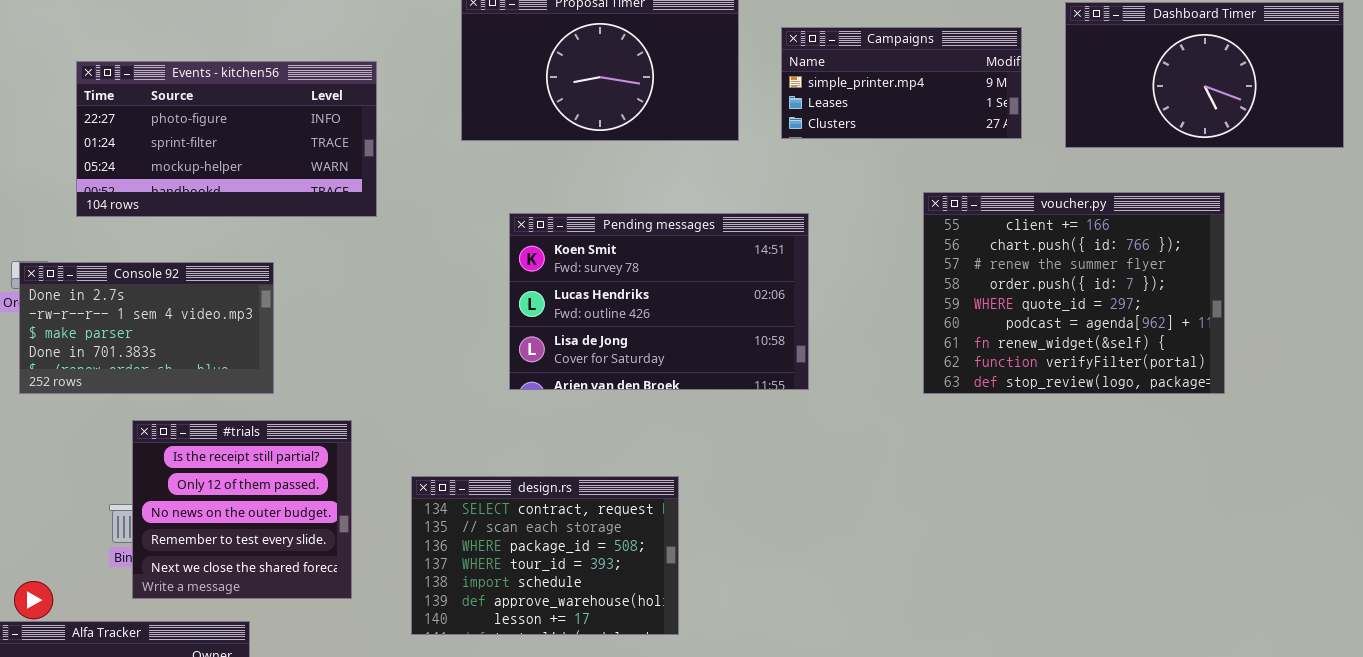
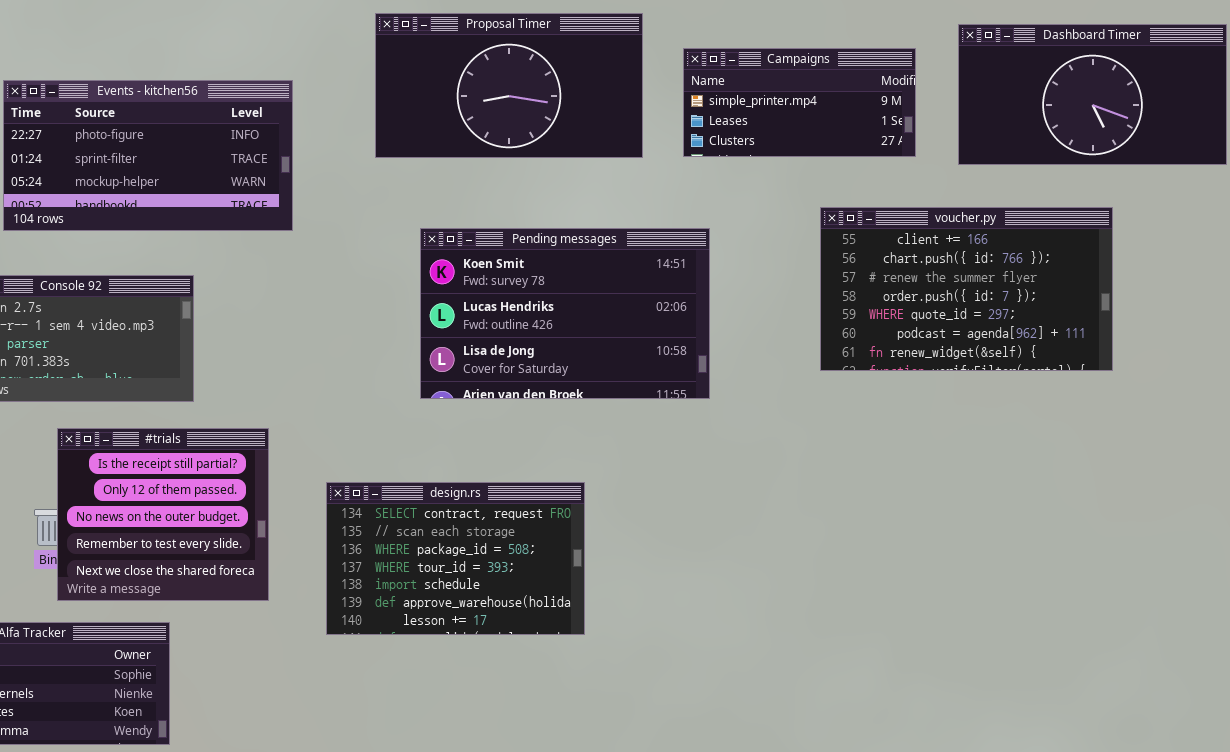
voucher.py: [923,192,1225,394] -> [820,207,1113,371], resized

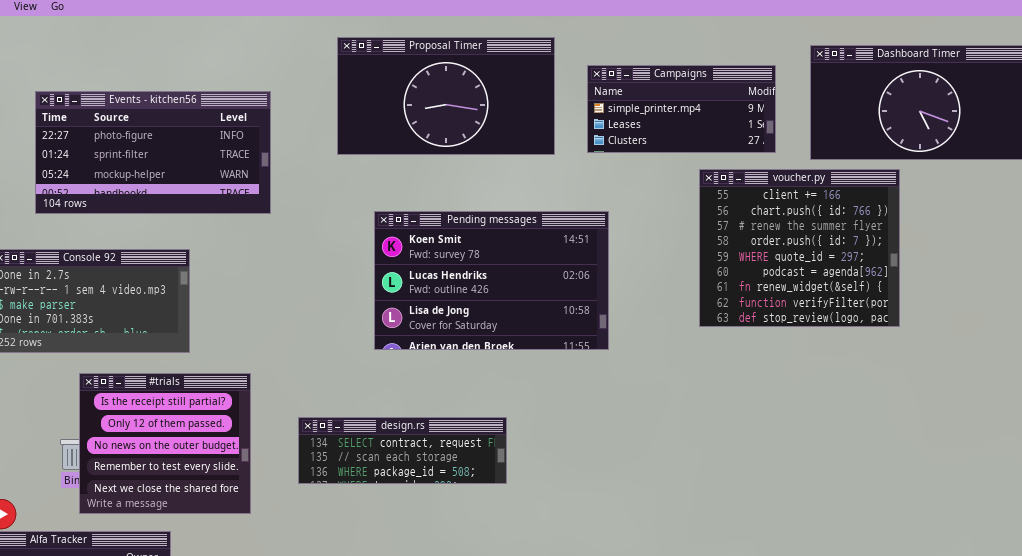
voucher.py: [820,207,1113,371] -> [699,169,900,327], resized
design.rs: [326,482,585,635] -> [298,417,507,484], resized

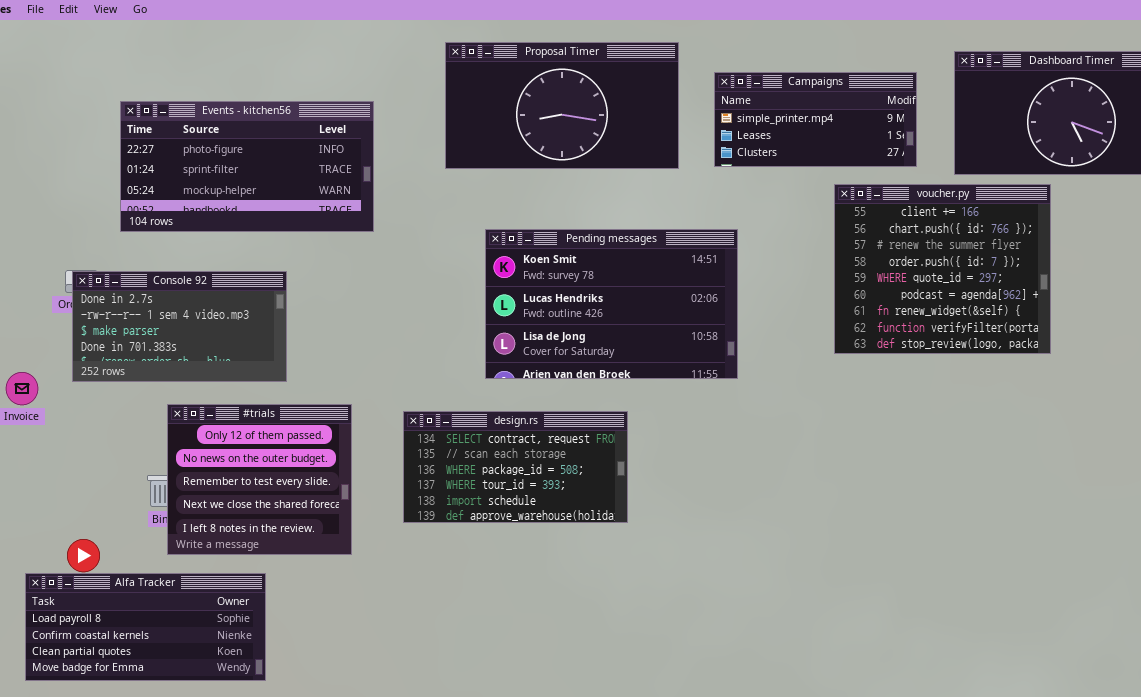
#trials: [79,373,251,514] -> [167,404,352,555], scrolled down 1 row
design.rs: [298,417,507,484] -> [403,411,628,523], resized

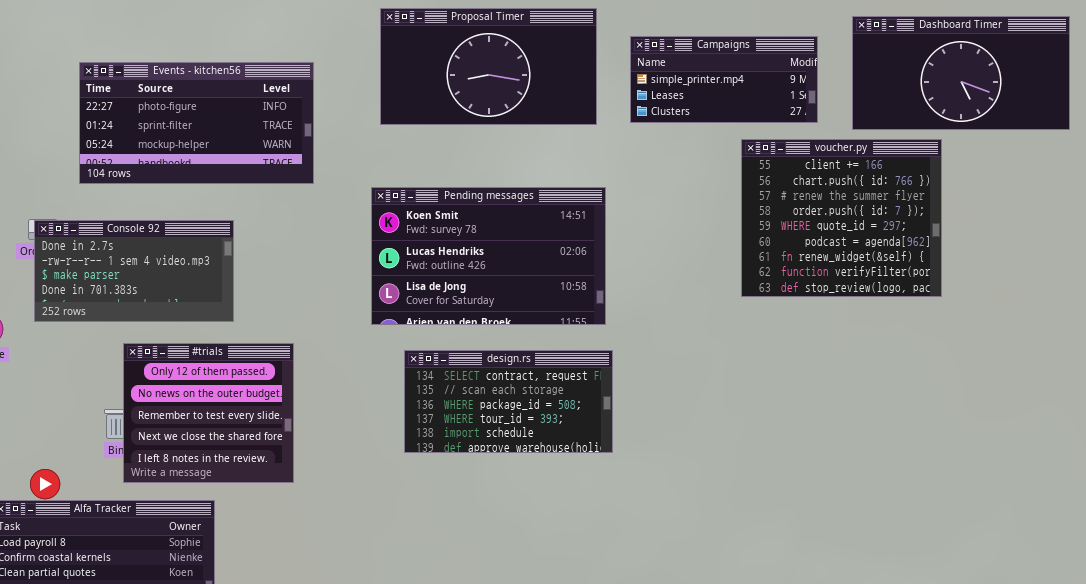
Pending messages: [485,229,738,379] -> [371,187,606,325], moved
design.rs: [403,411,628,523] -> [404,350,613,453], moved

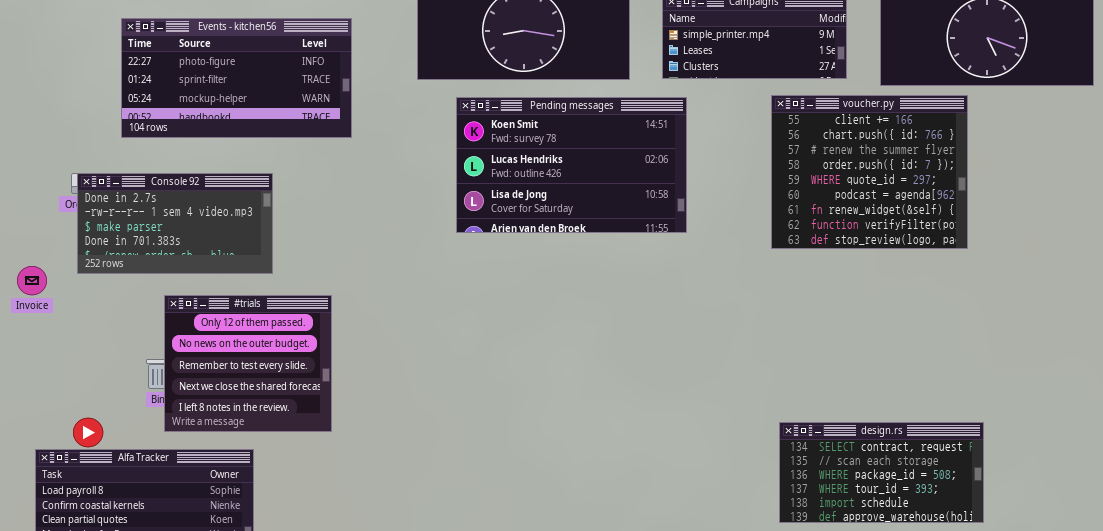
Pending messages: [371,187,606,325] -> [456,97,687,233], moved
design.rs: [404,350,613,453] -> [779,422,984,523], moved

